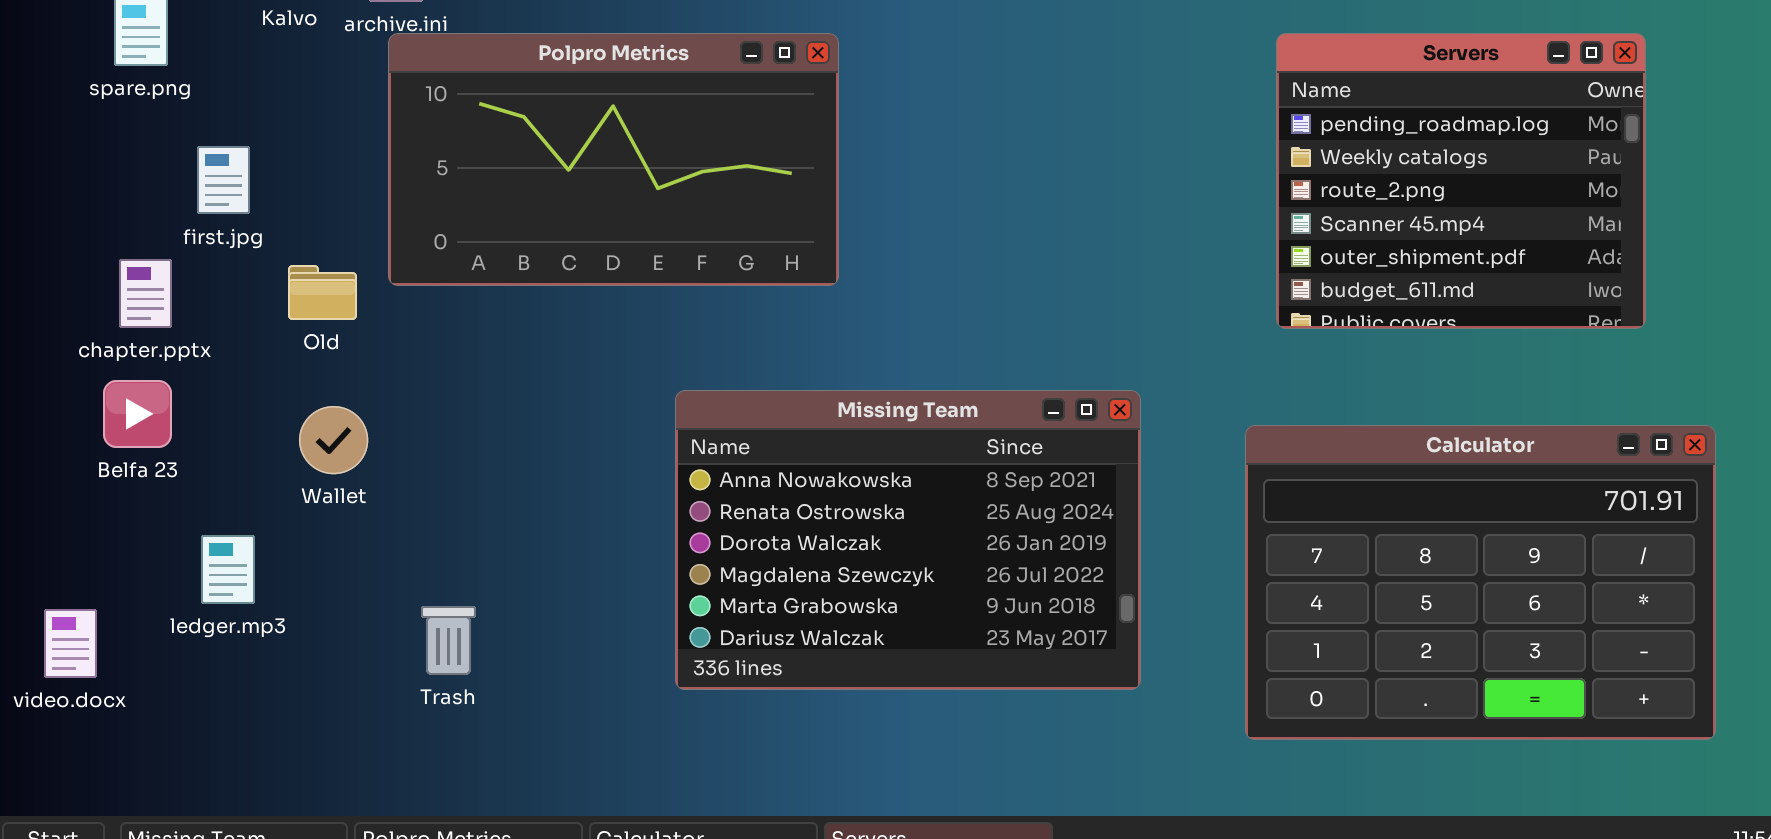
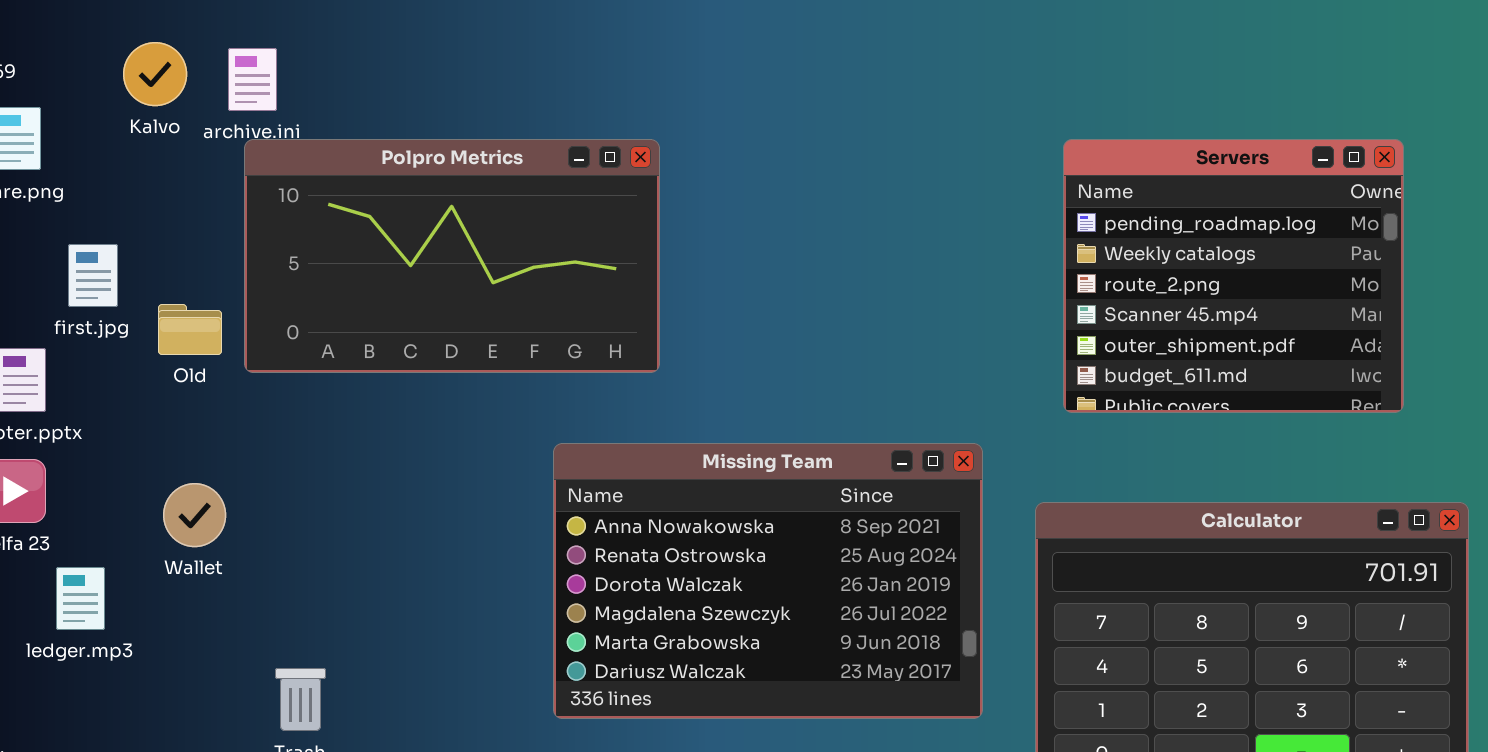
Old: [288,265,357,320] -> [158,304,222,355], moved
Missing Team: [675,390,1141,690] -> [553,443,983,719], moved
ledger.mp3: [201,535,255,604] -> [56,567,105,630], moved

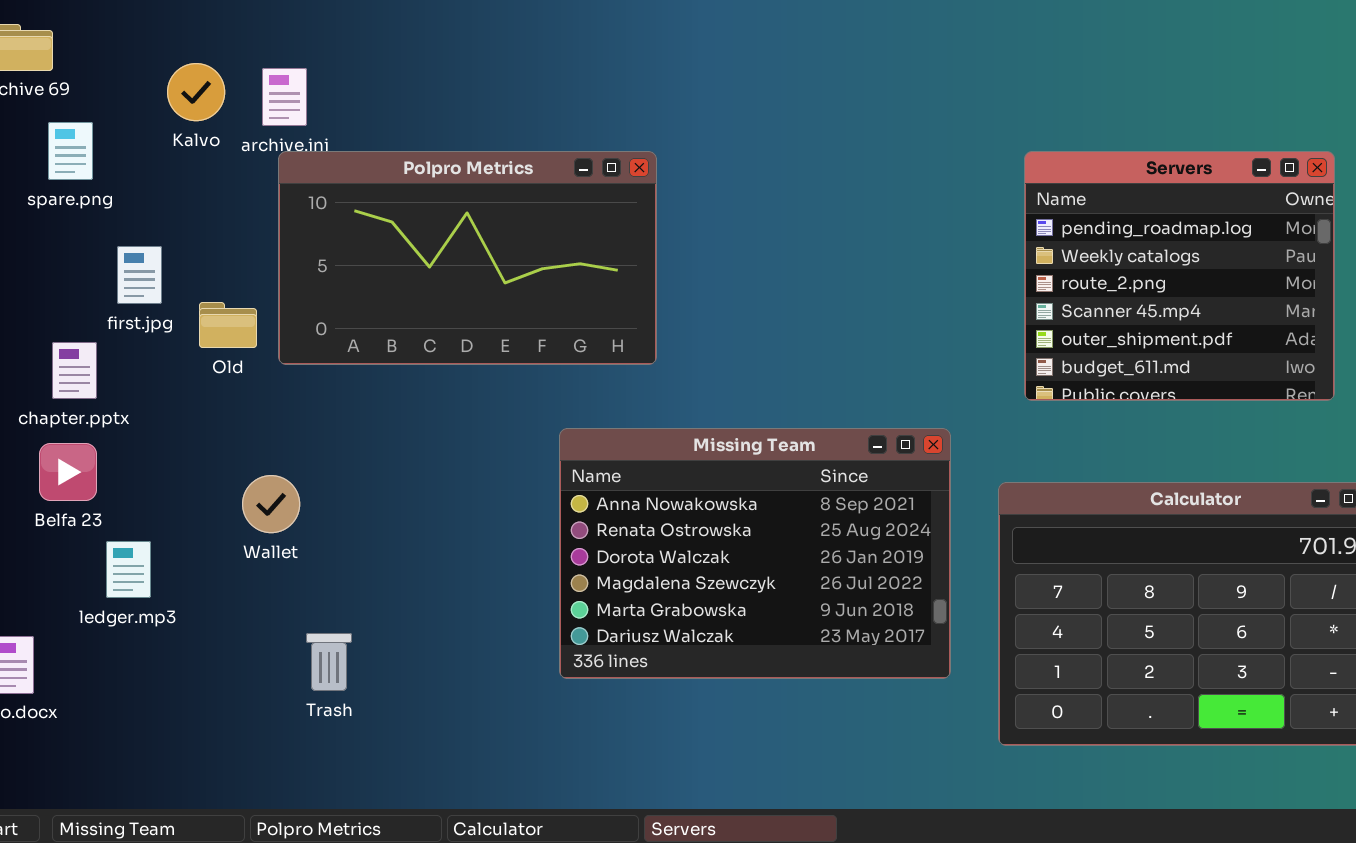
Wallet: [163,483,226,547] -> [242,475,300,533], moved

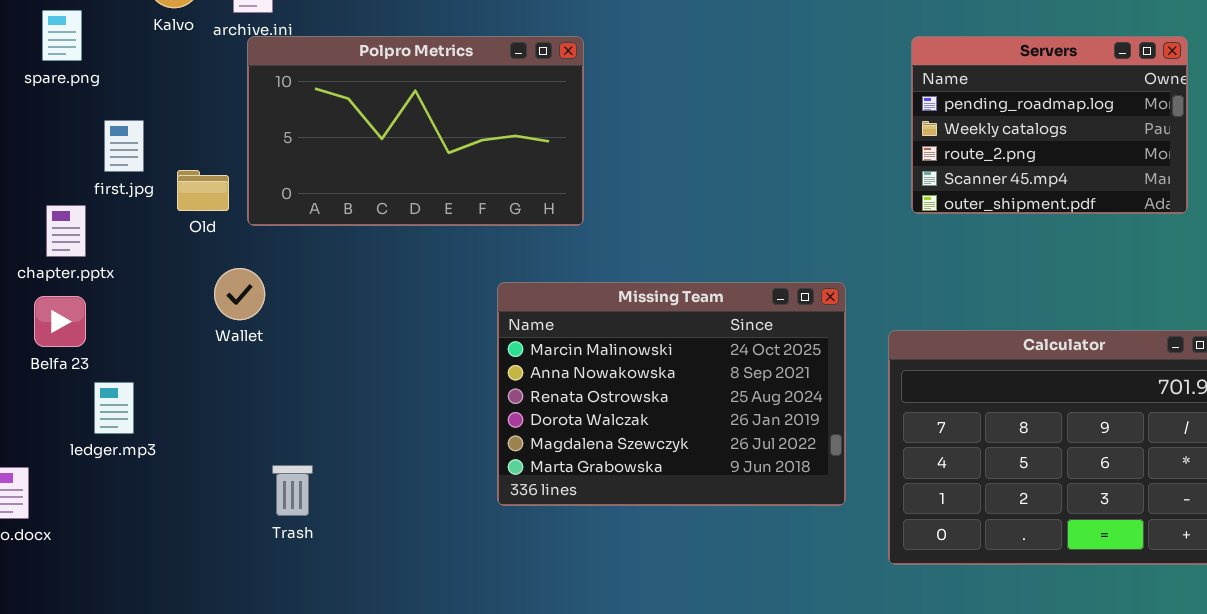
Servers: [1024,151,1335,401] -> [911,36,1188,214], resized
Missing Team: [559,428,951,679] -> [497,282,846,506], scrolled up 1 row
Wallet: [242,475,300,533] -> [214,268,265,320], moved

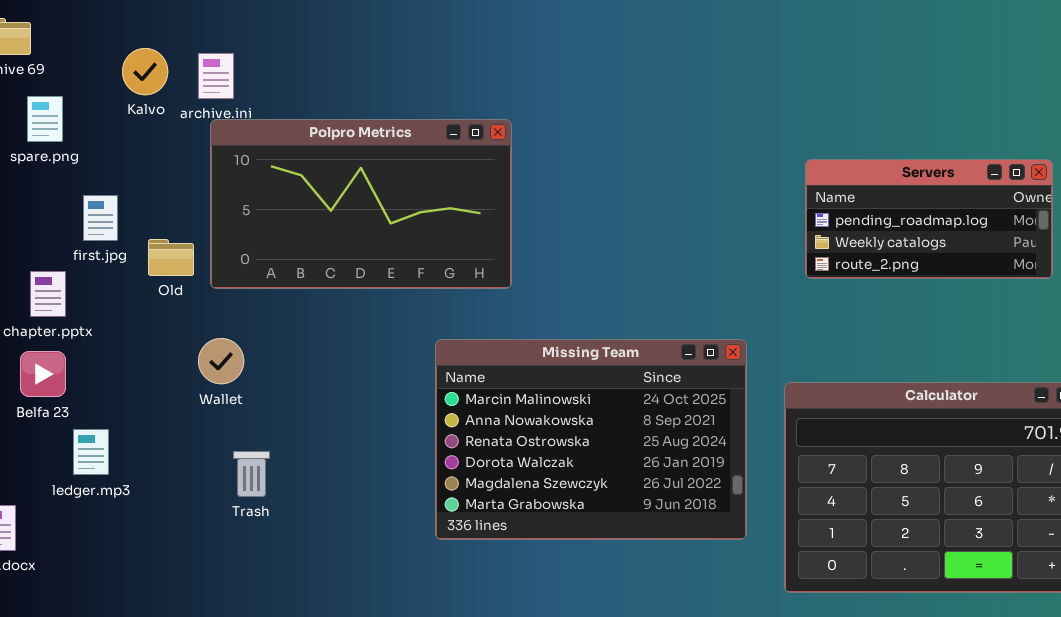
Servers: [911,36,1188,214] -> [805,159,1053,279], resized
Wallet: [214,268,265,320] -> [198,338,244,384], moved
Trash: [272,465,313,516] -> [233,451,270,497], moved

